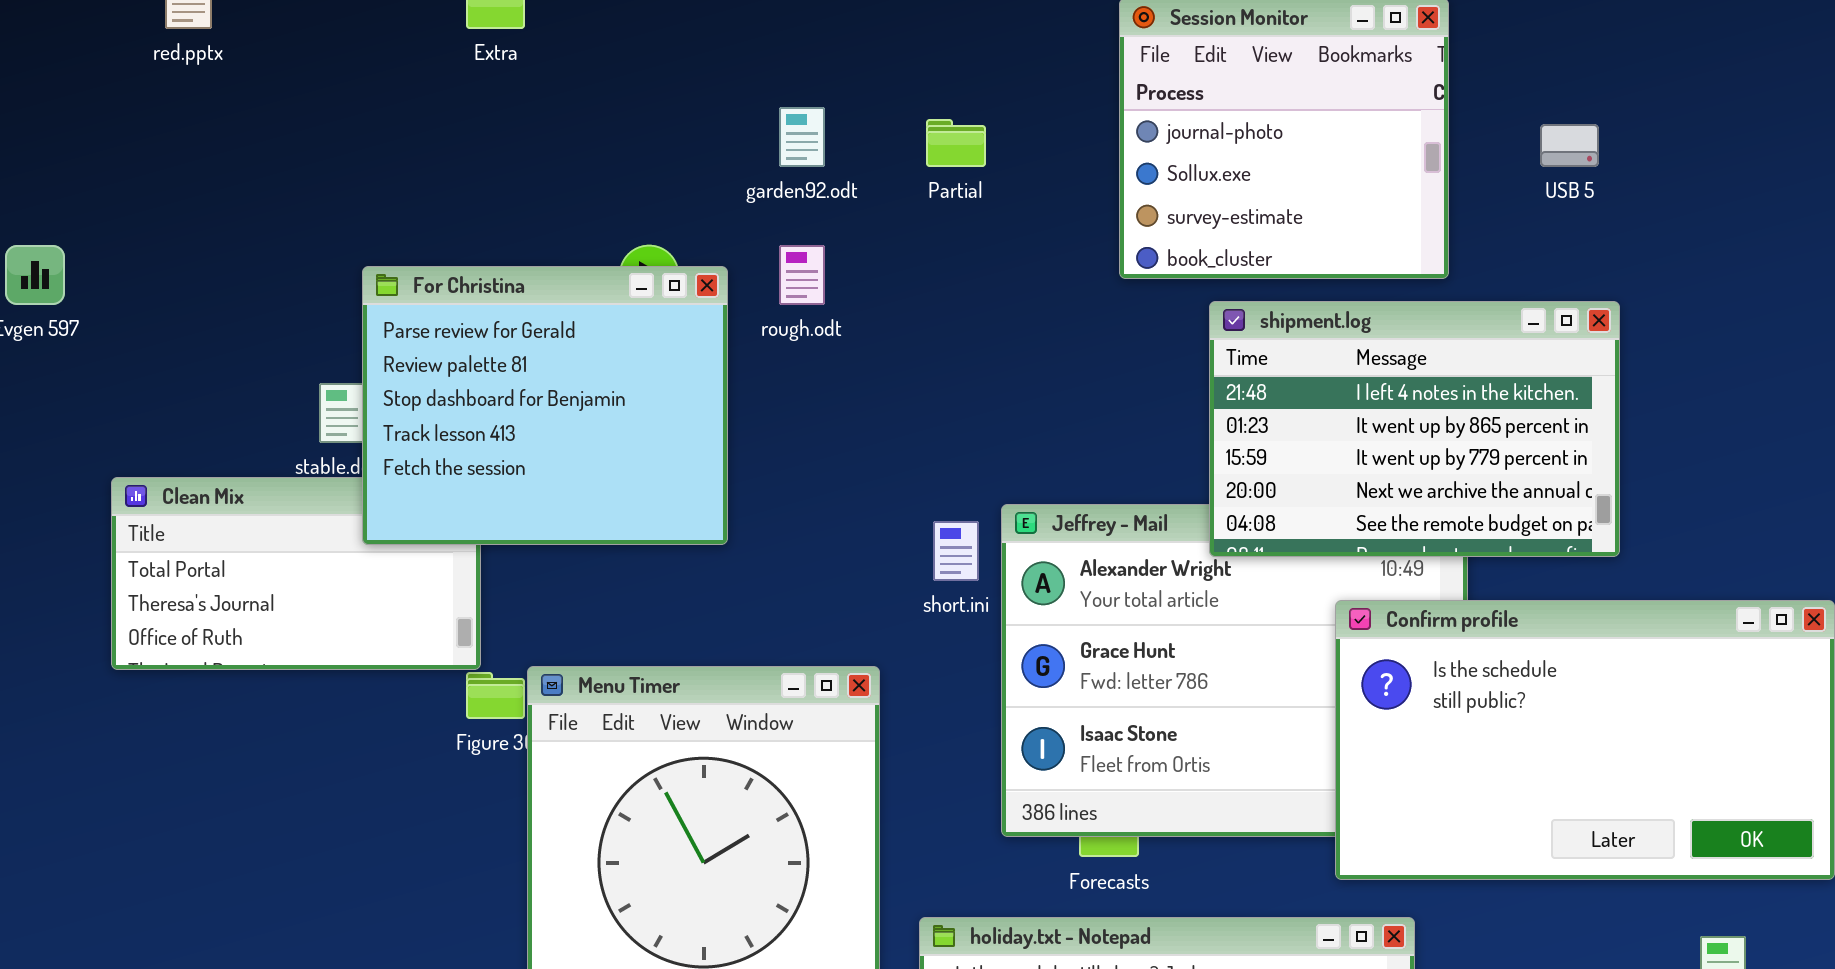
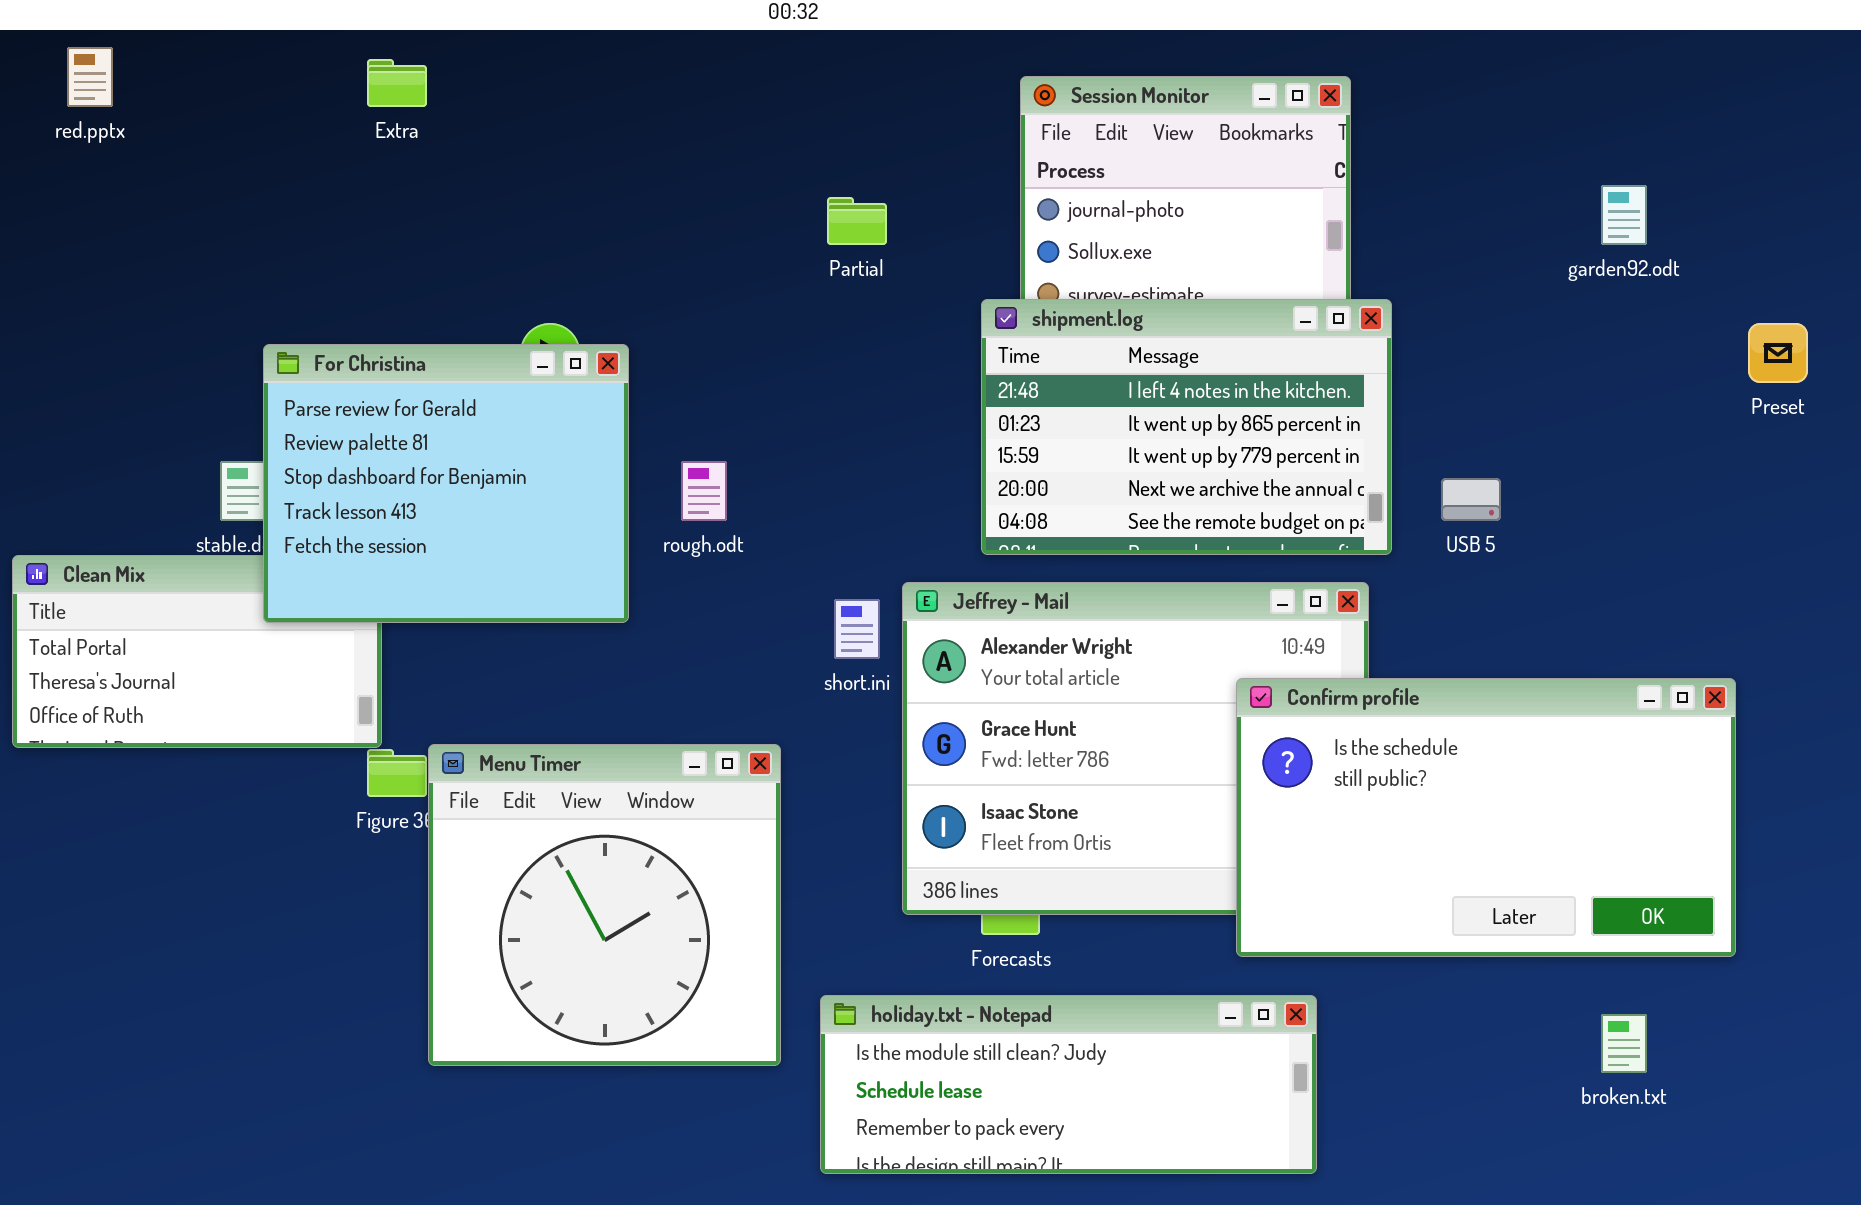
garden92.odt: [779,107,825,167] -> [1601,185,1647,245], moved
USB 5: [1540,124,1599,167] -> [1441,478,1501,521], moved
rough.odt: [779,245,825,305] -> [681,461,727,521], moved
shipment.log: [1209,301,1620,557] -> [981,299,1392,555], moved

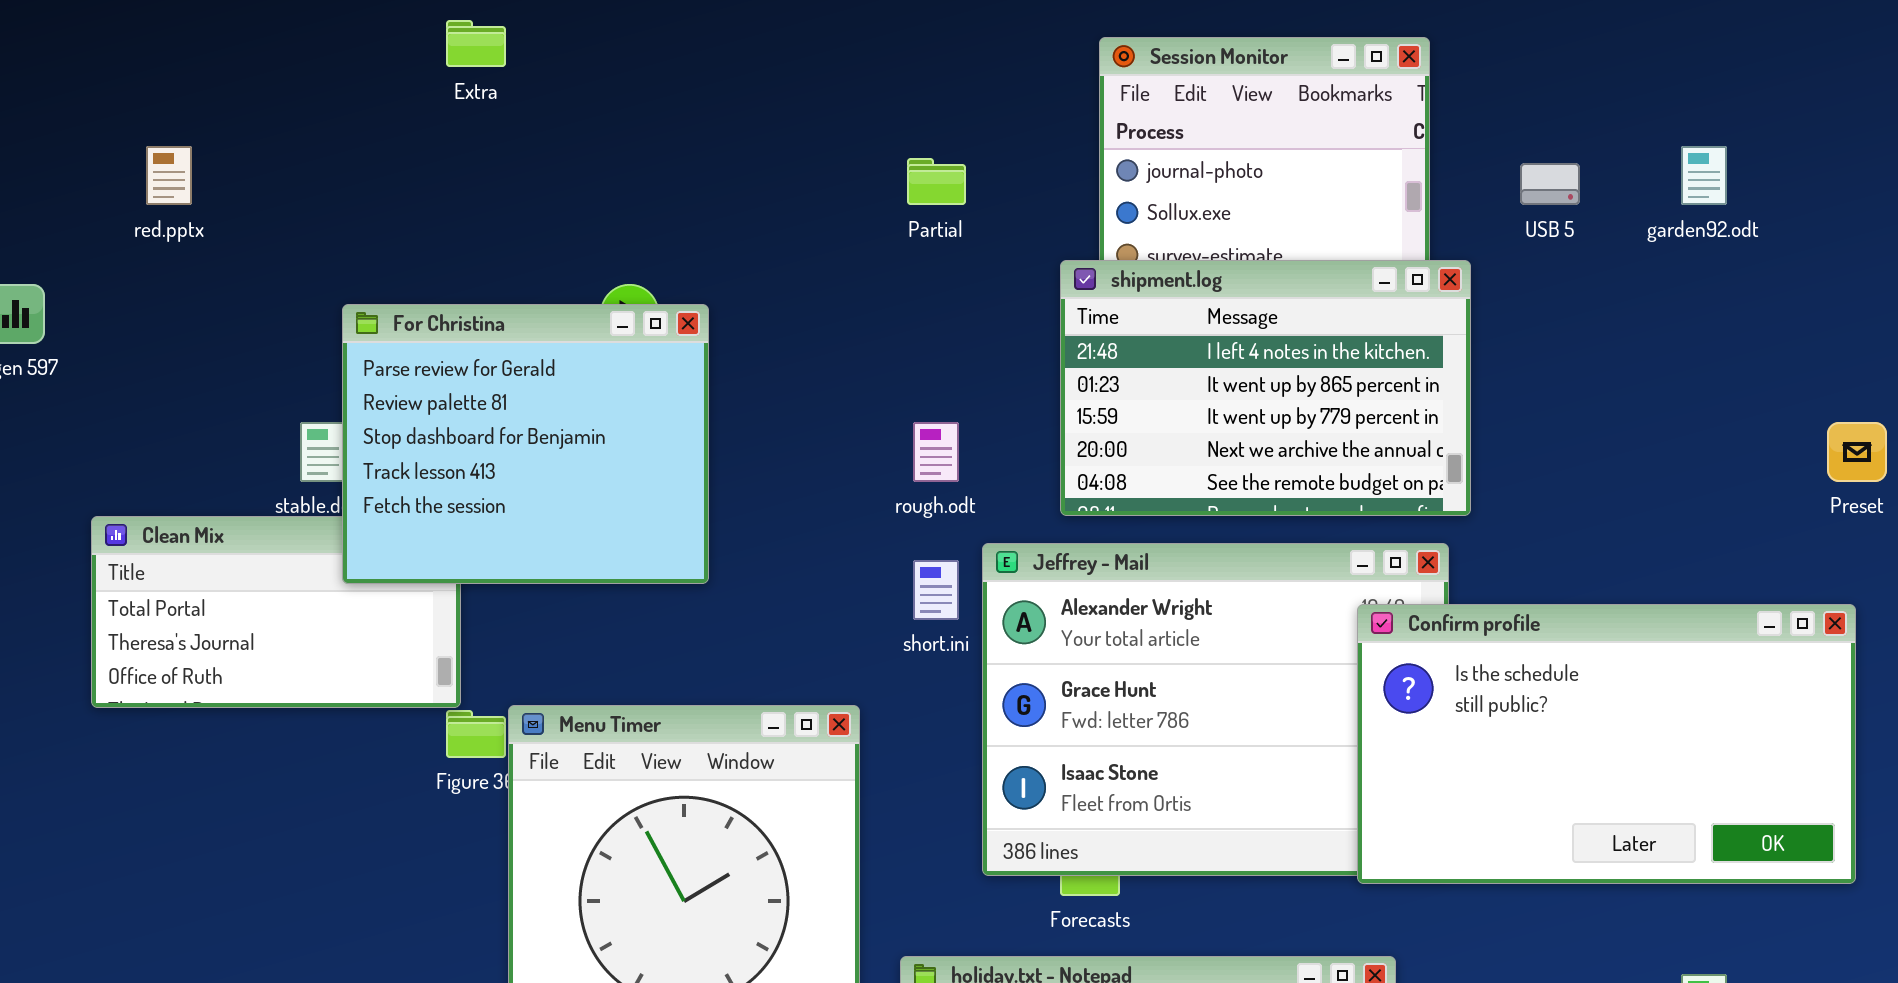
red.pptx: [67,47,113,107] -> [146,146,192,205], moved
Preset: [1748,323,1808,383] -> [1827,422,1887,482], moved
rough.odt: [681,461,727,521] -> [913,422,959,482], moved
USB 5: [1441,478,1501,521] -> [1520,163,1580,205], moved
Confirm profile: [1236,678,1736,957] -> [1357,604,1856,884], moved

